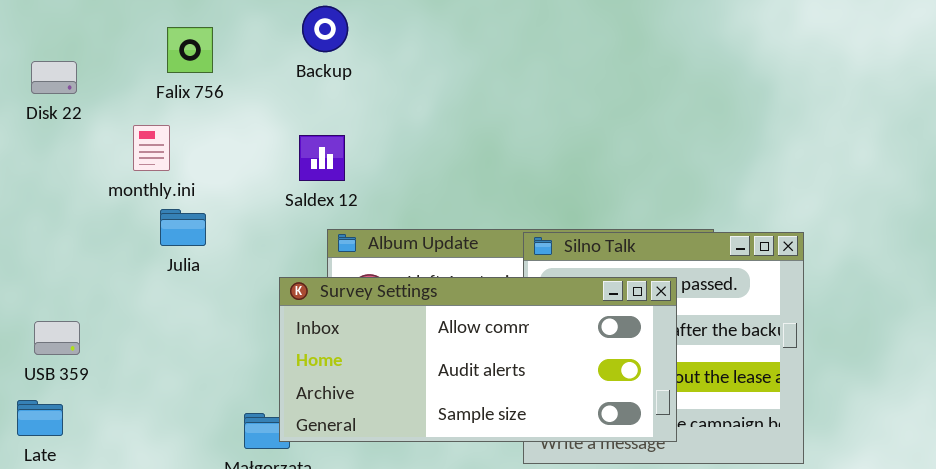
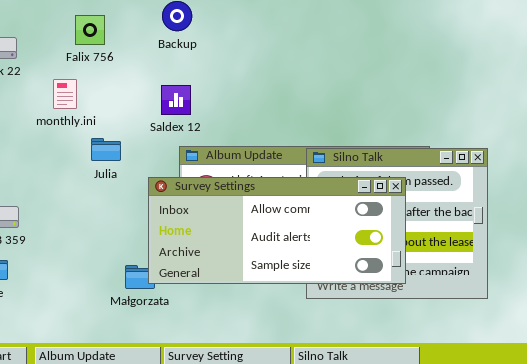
Julia: [160,209,206,246] -> [91,138,121,161], moved

